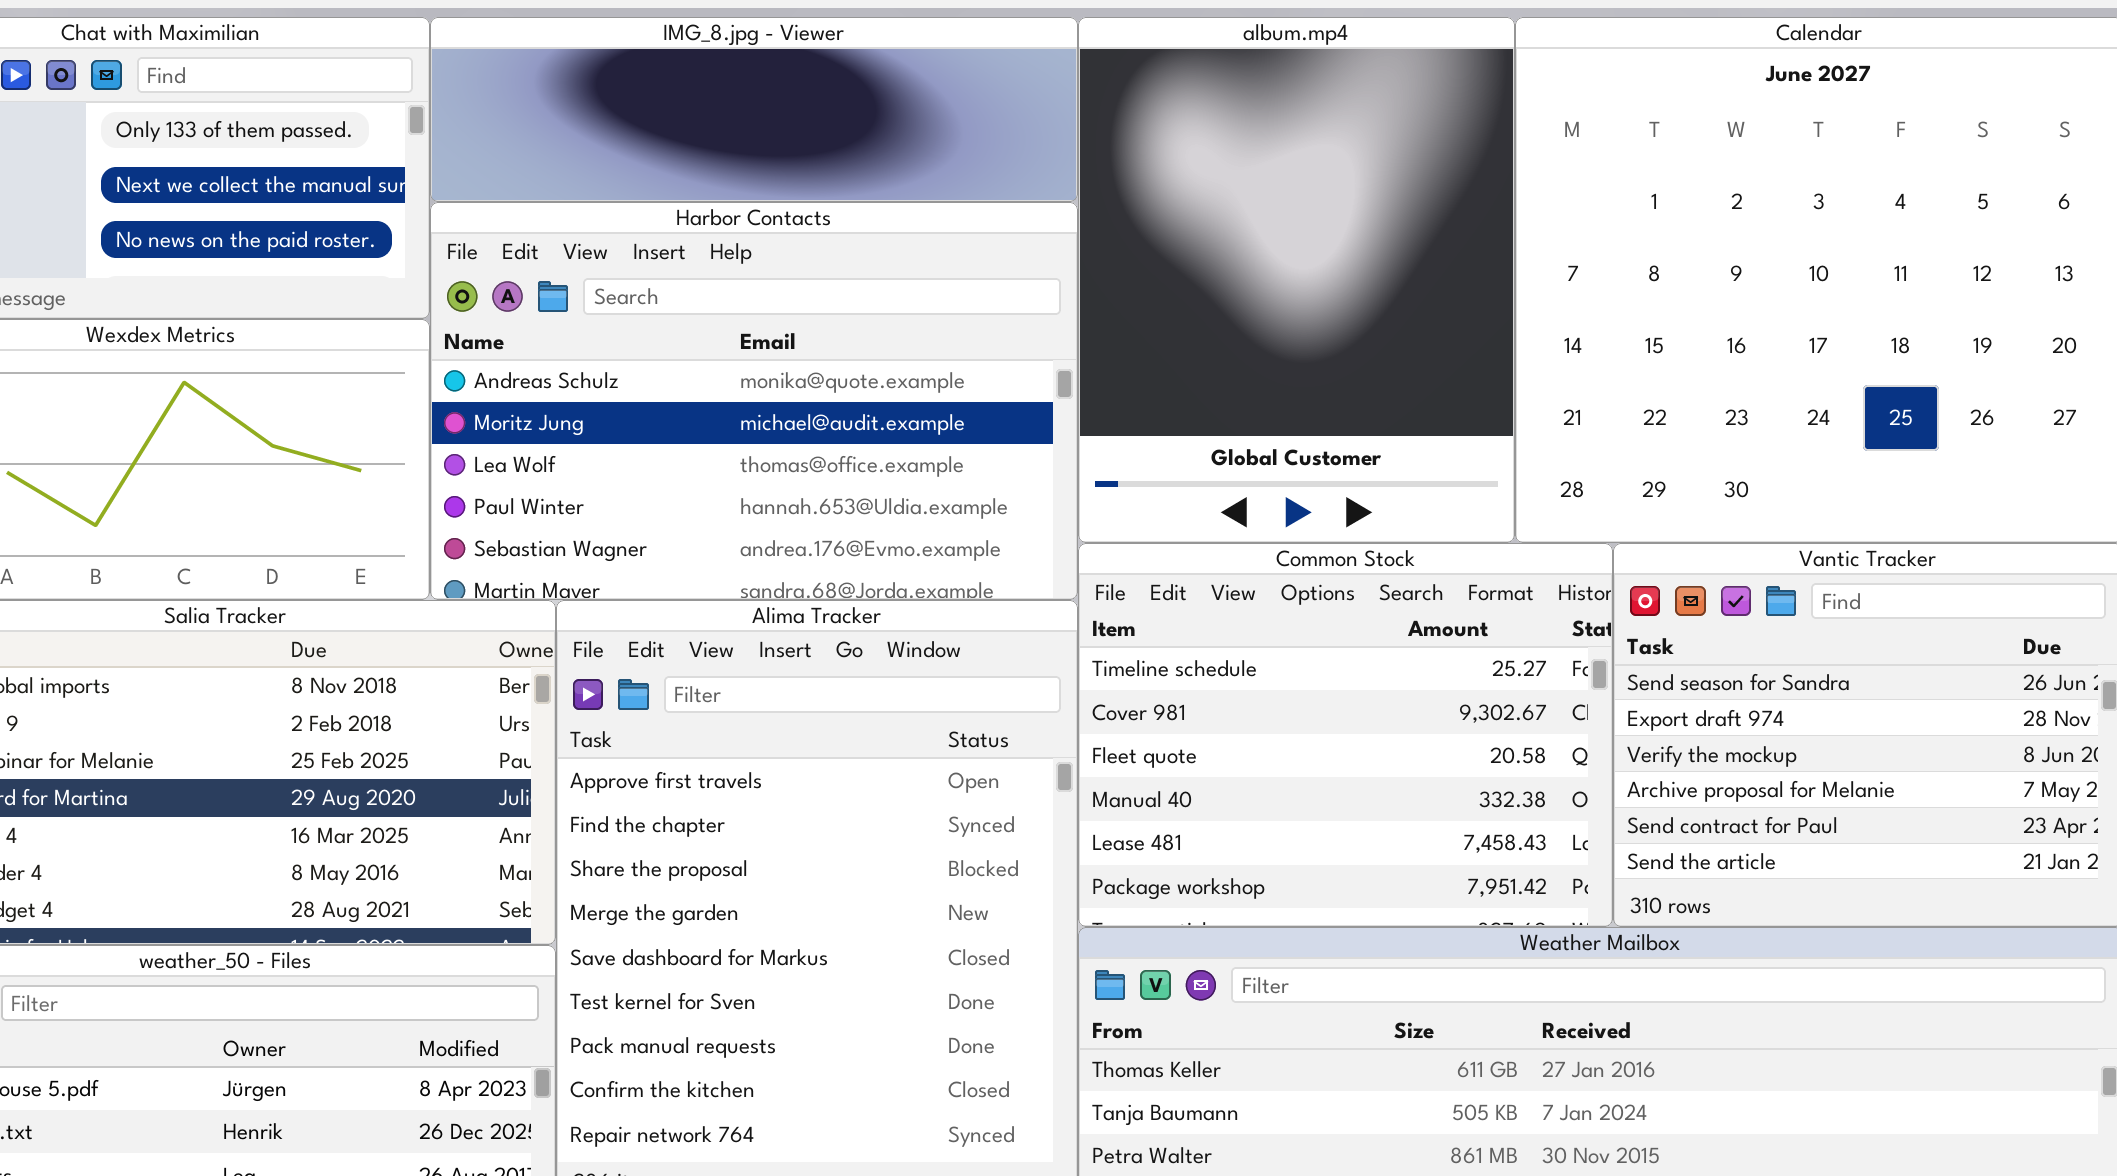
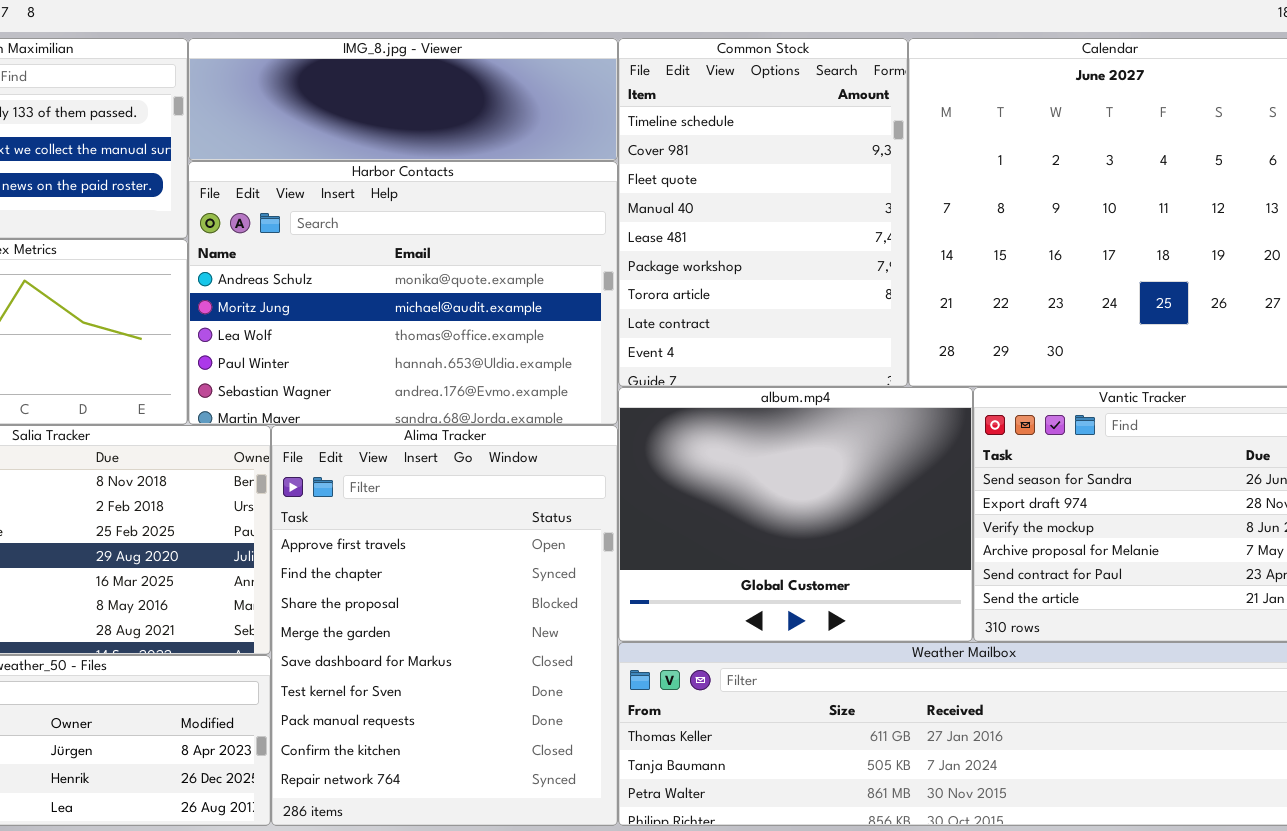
album.mp4: [1078,17,1515,543] -> [618,387,973,642], moved, resized
Common Stock: [1078,543,1613,927] -> [618,38,908,387], moved, resized

